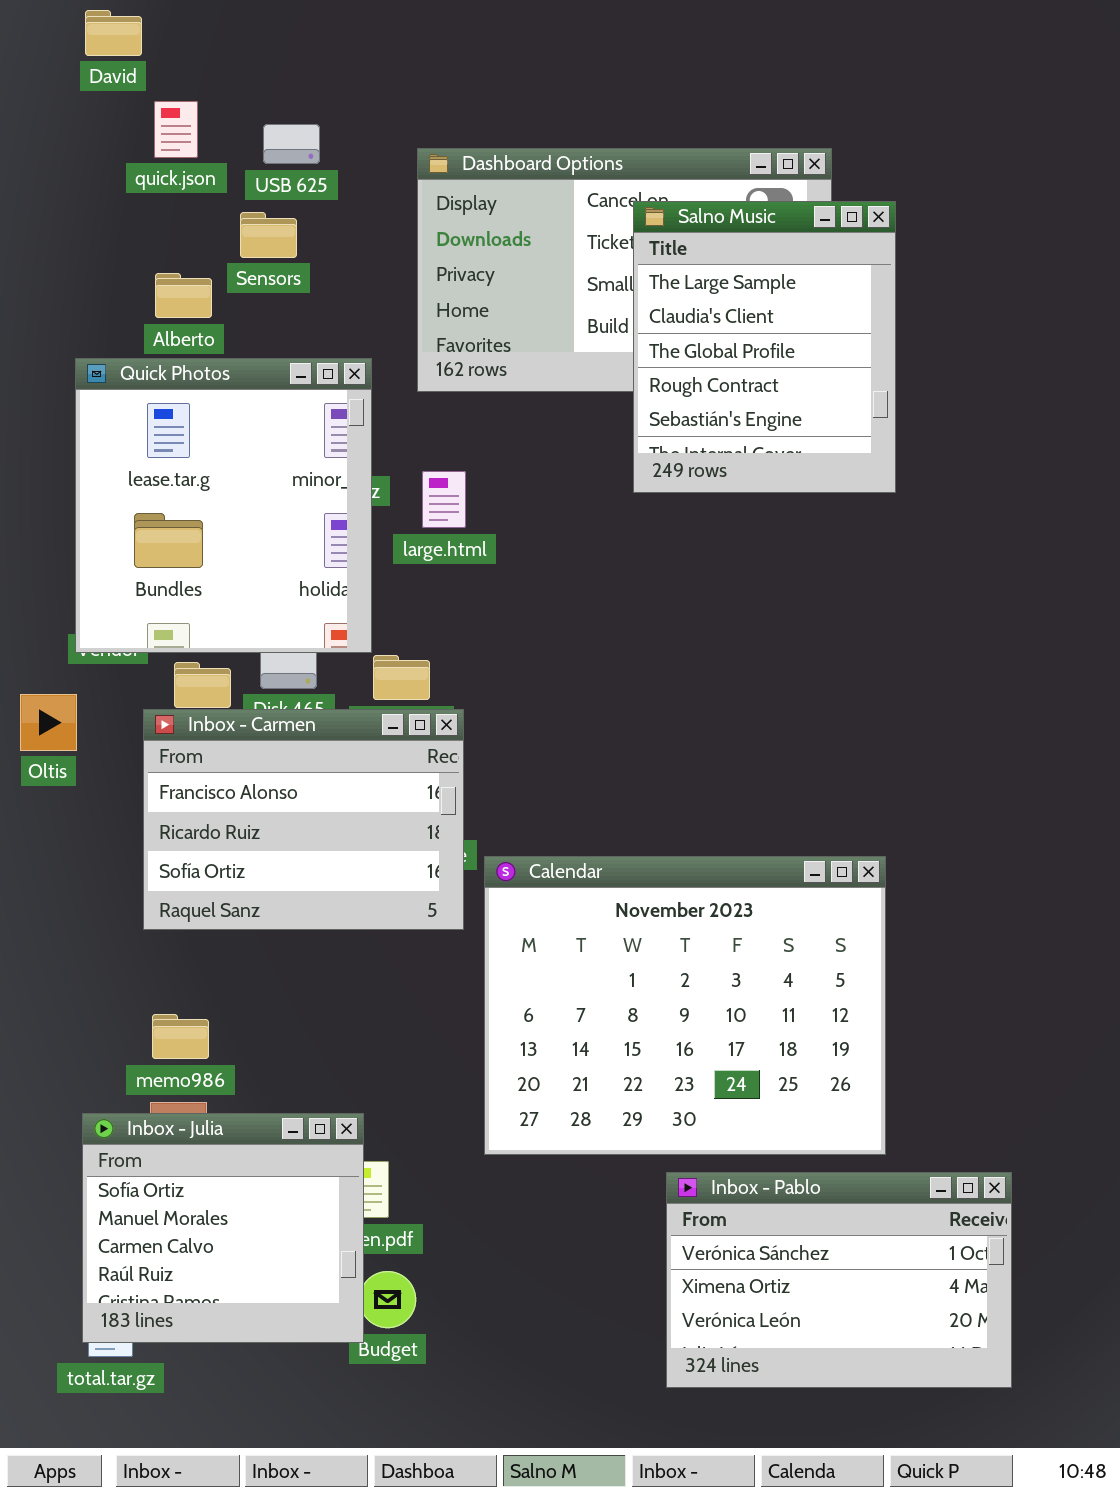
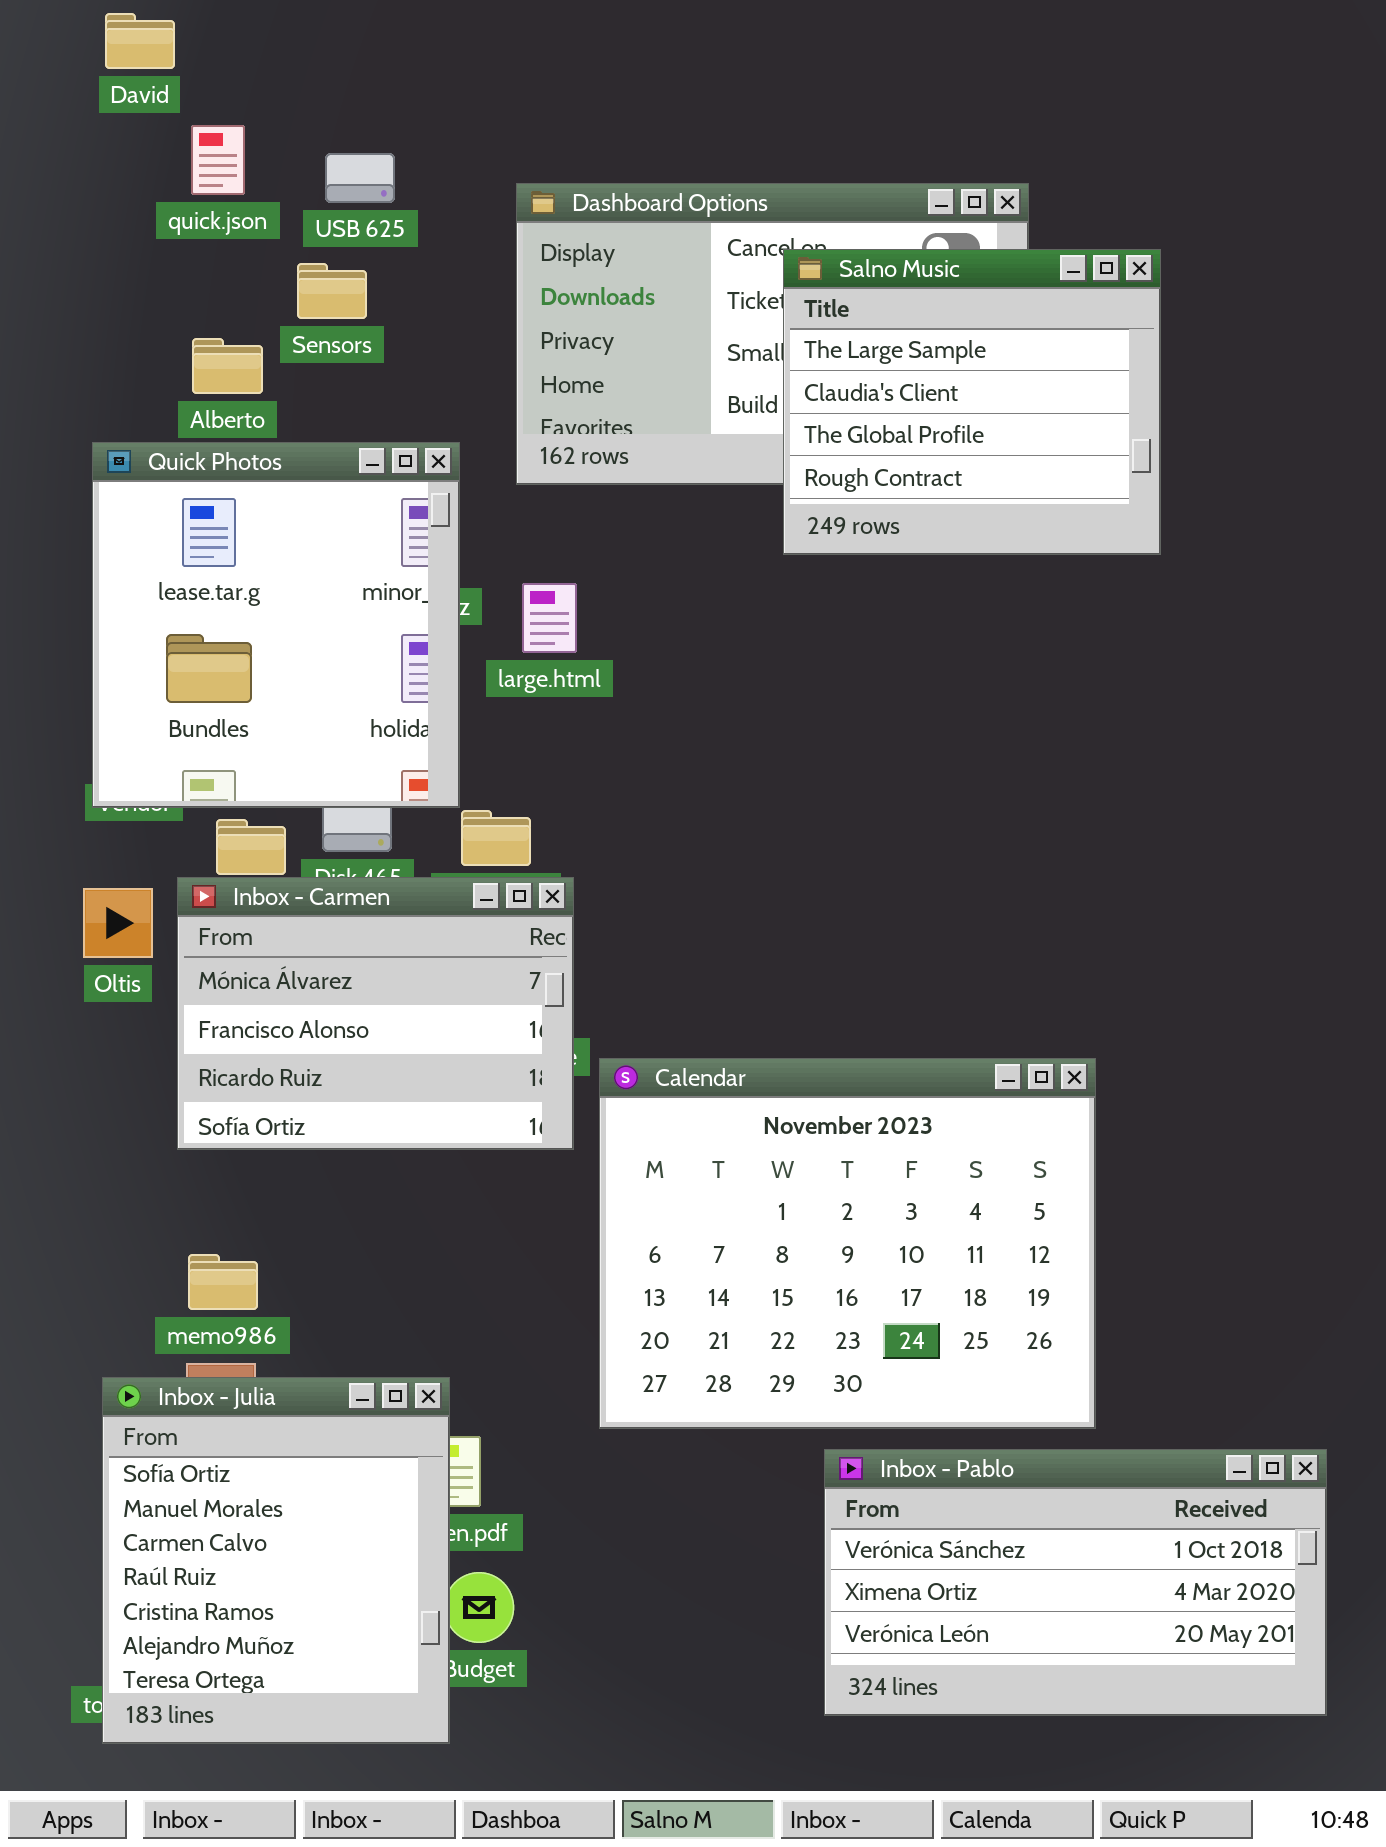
Salno Music: [633,201,896,493] -> [783,249,1161,555], resized
Oltis: [20,694,77,751] -> [83,888,153,958], moved
Inbox - Carmen: [143,709,464,930] -> [177,877,574,1150], scrolled up 1 row
Inbox - Julia: [82,1113,364,1343] -> [102,1377,450,1744], resized
Inbox - Pablo: [666,1172,1012,1388] -> [824,1449,1327,1716], resized

